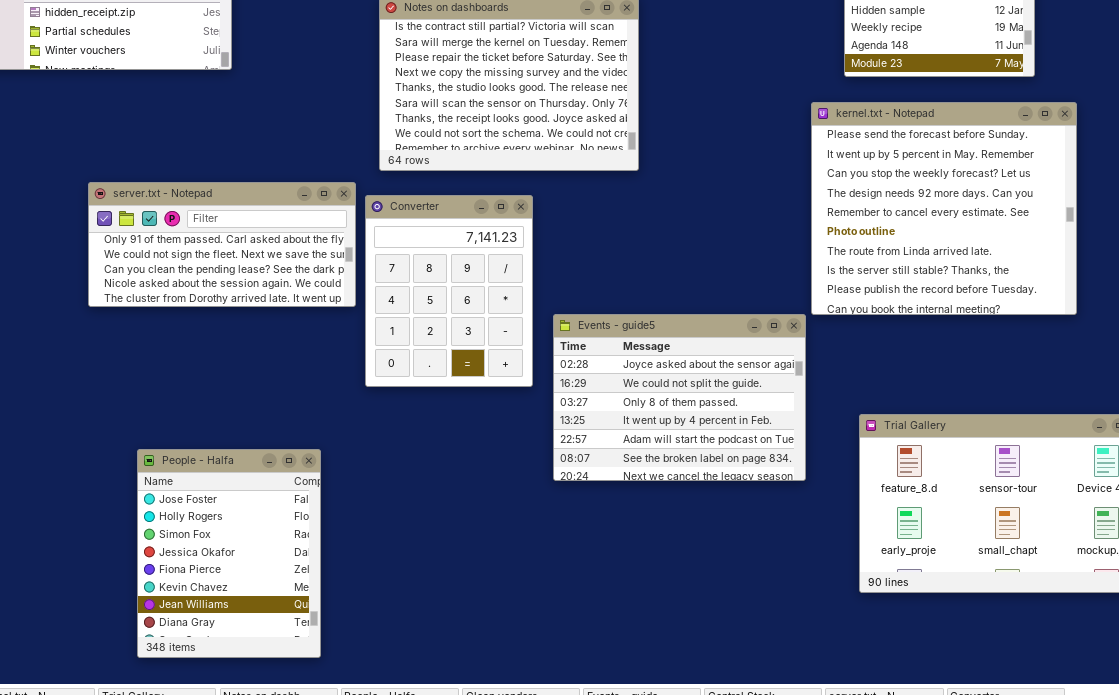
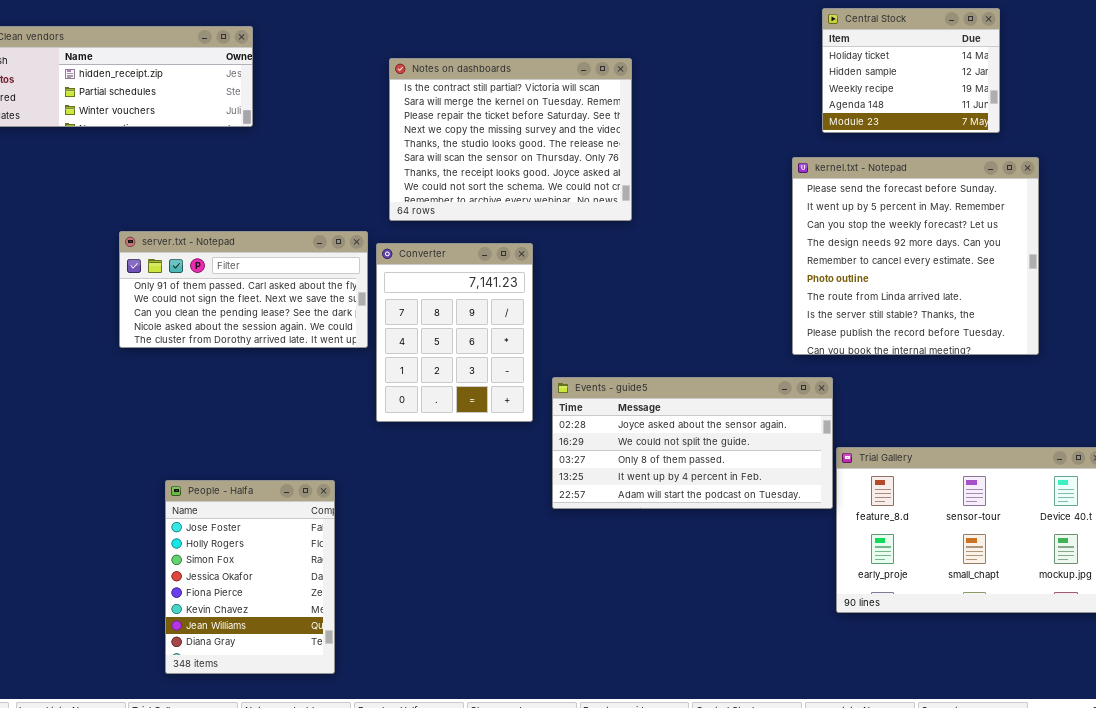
Events - guide5: [553,314,806,481] -> [552,377,833,509], resized

